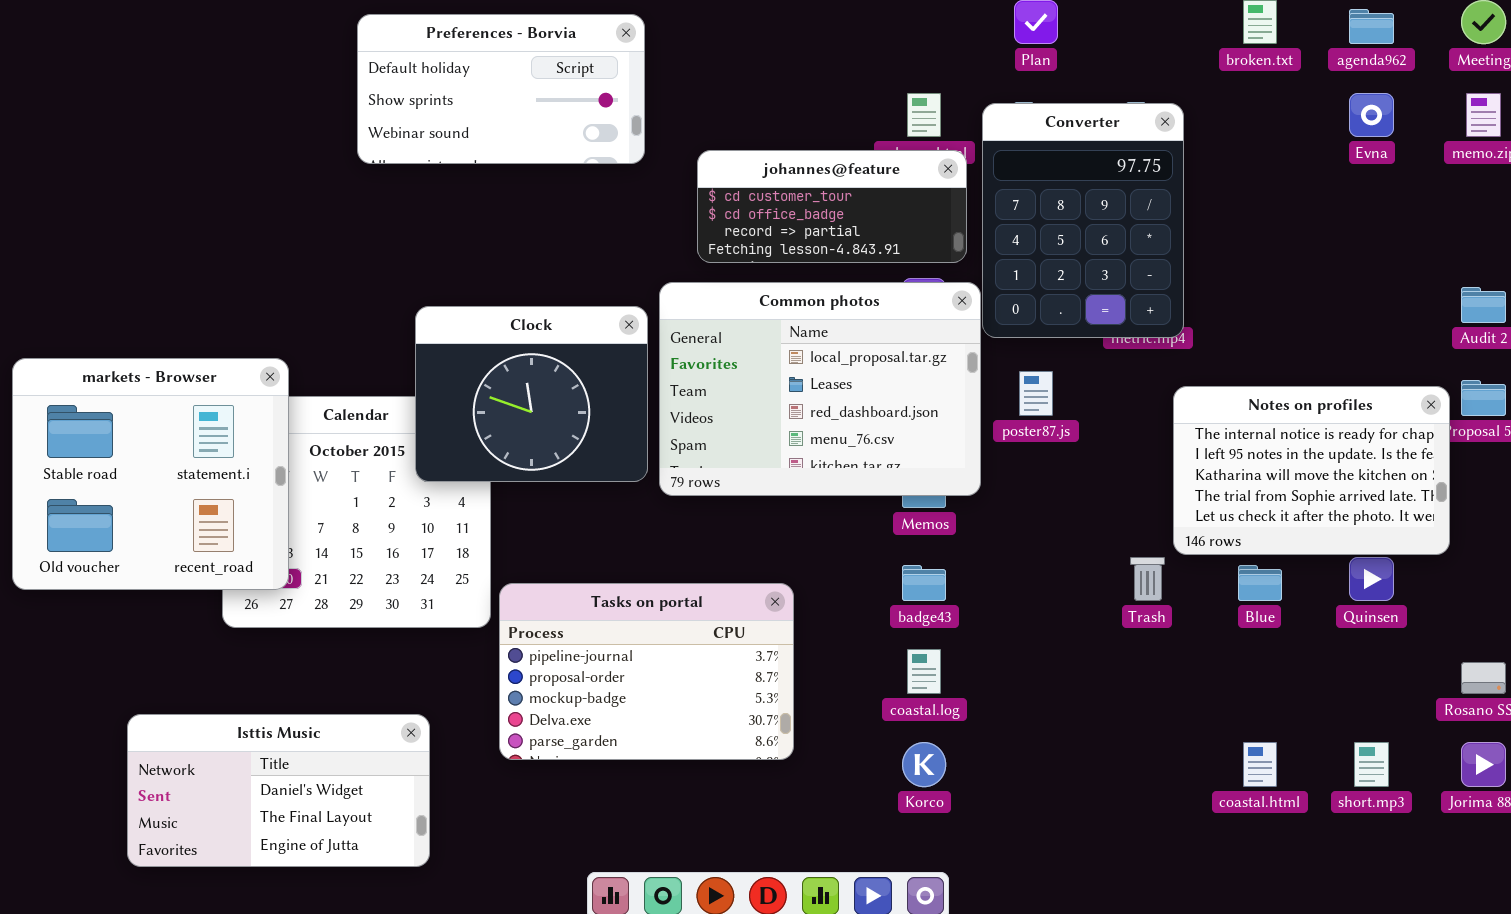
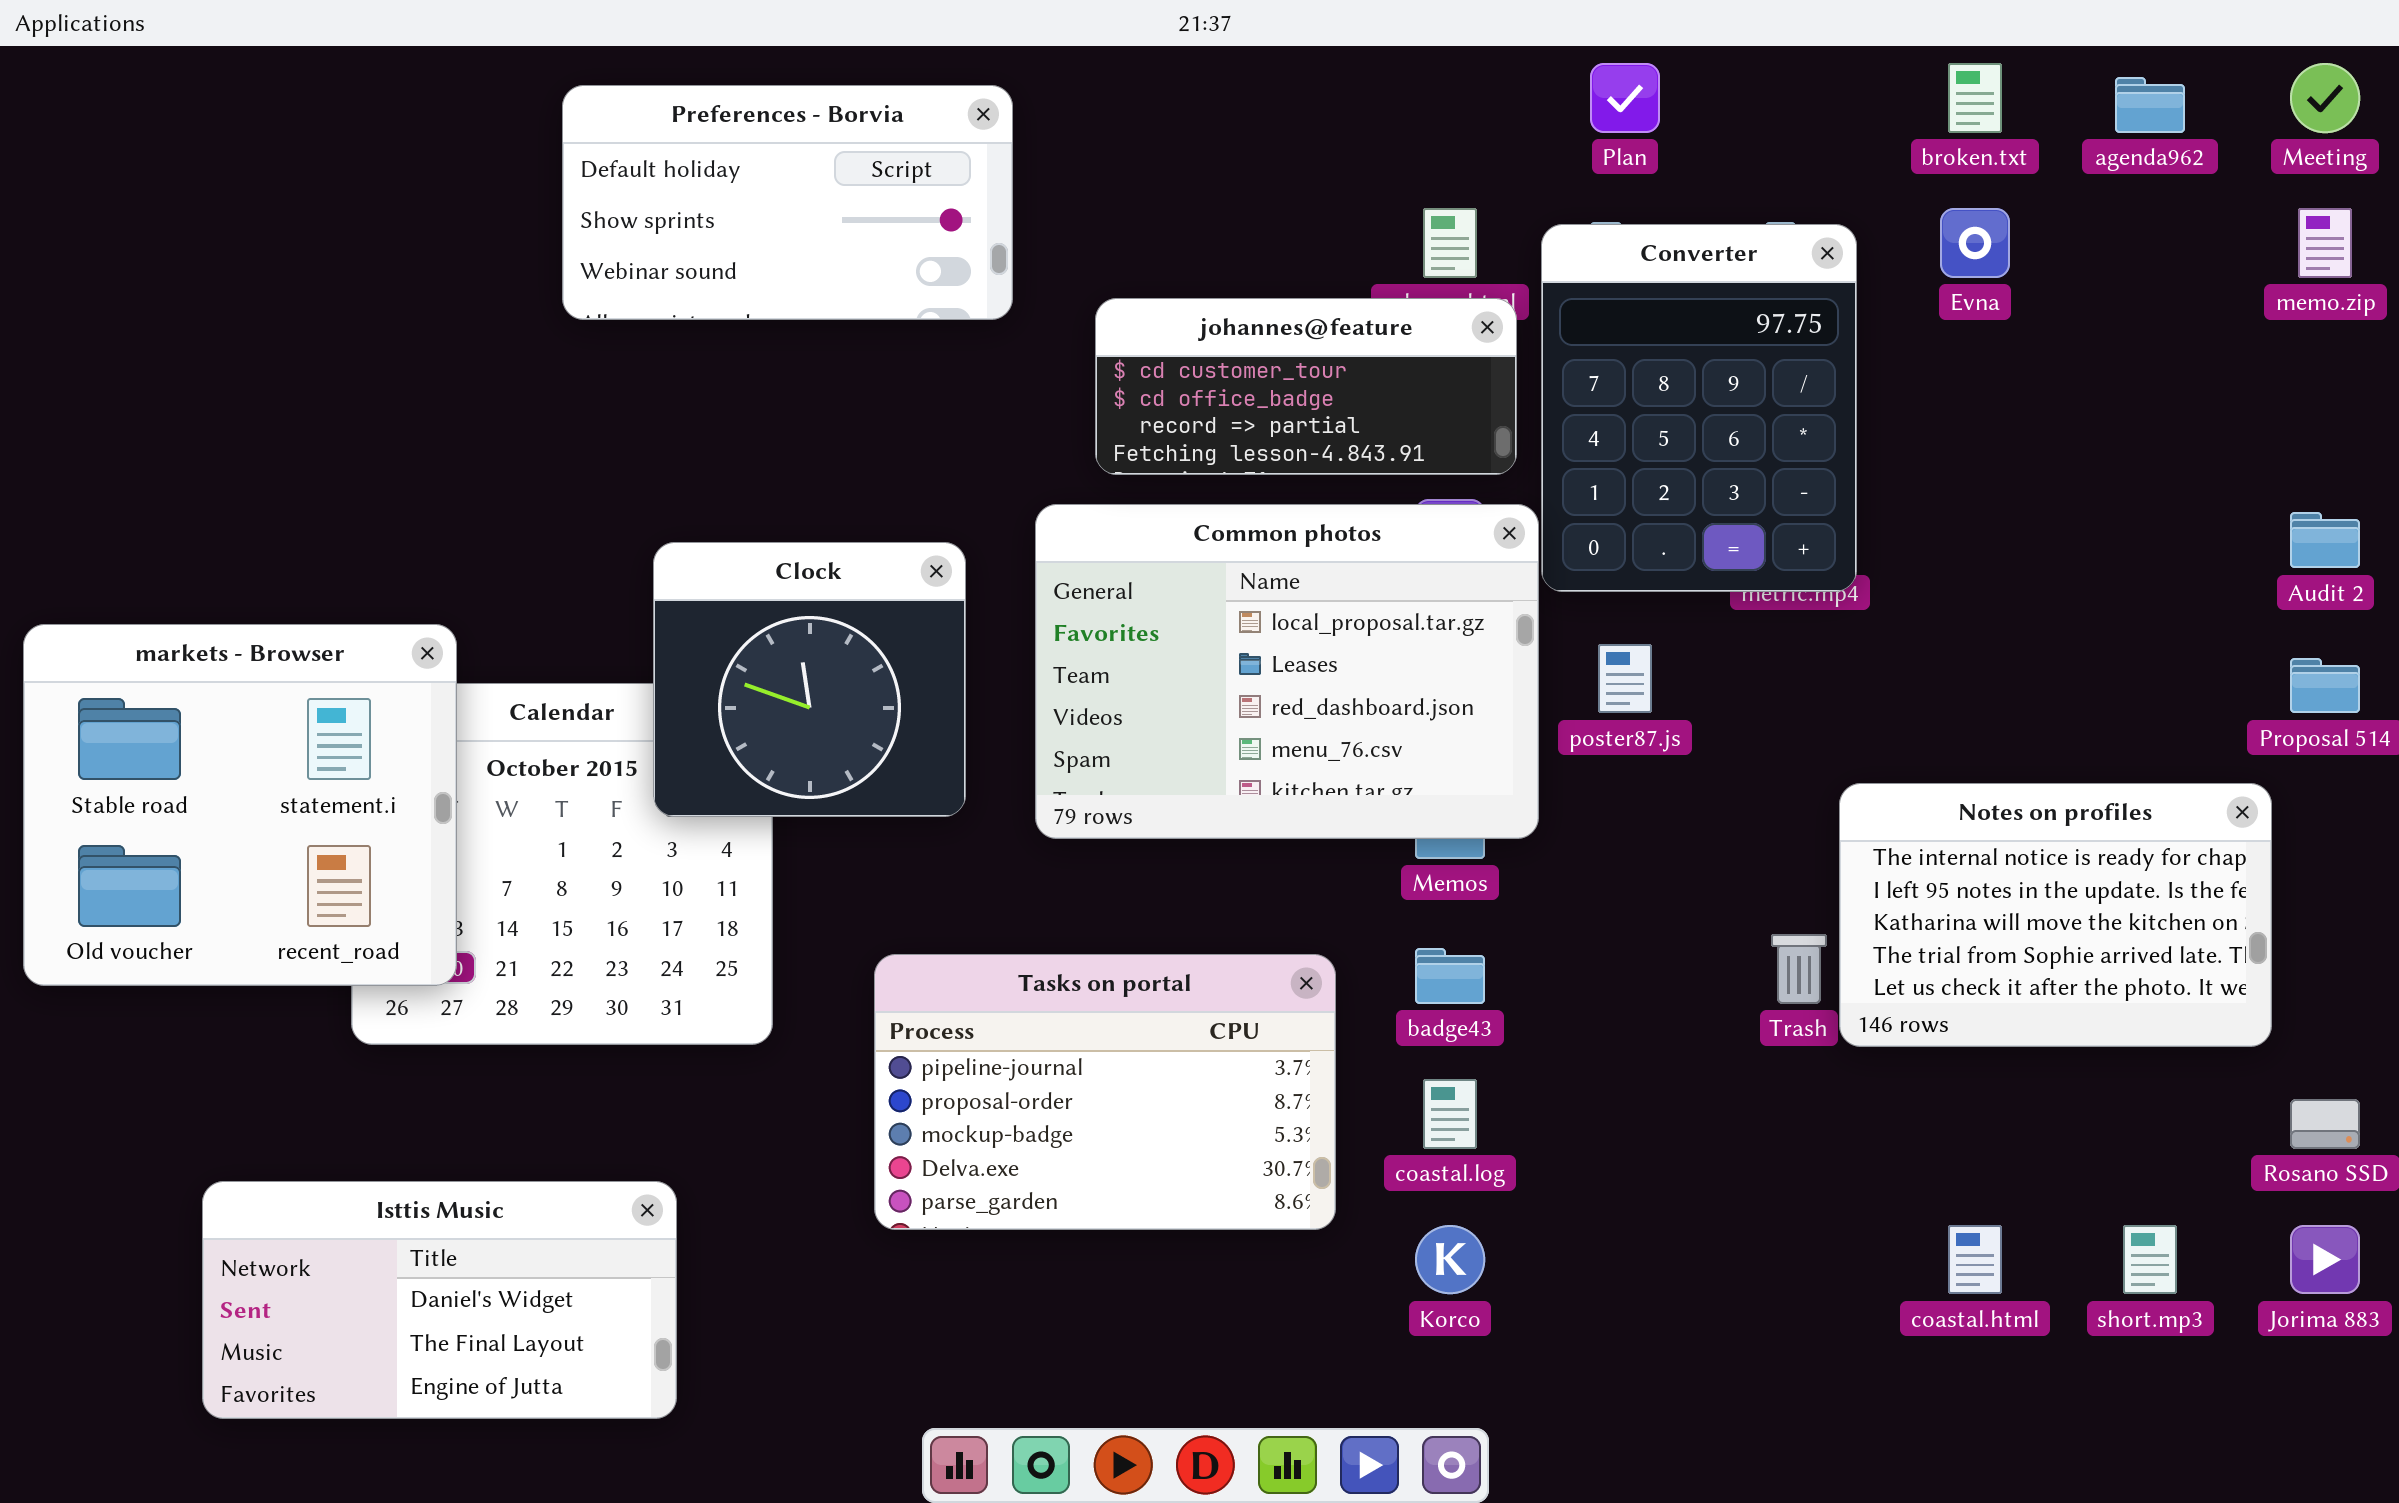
Evna: [1349,93,1394,137] -> [1940,208,2010,278], moved
Clock: [415,306,648,482] -> [653,542,966,817], resized
Notes on profiles: [1173,386,1450,555] -> [1839,783,2272,1047], moved
Tasks on portal: [499,583,794,760] -> [874,954,1336,1230], moved

